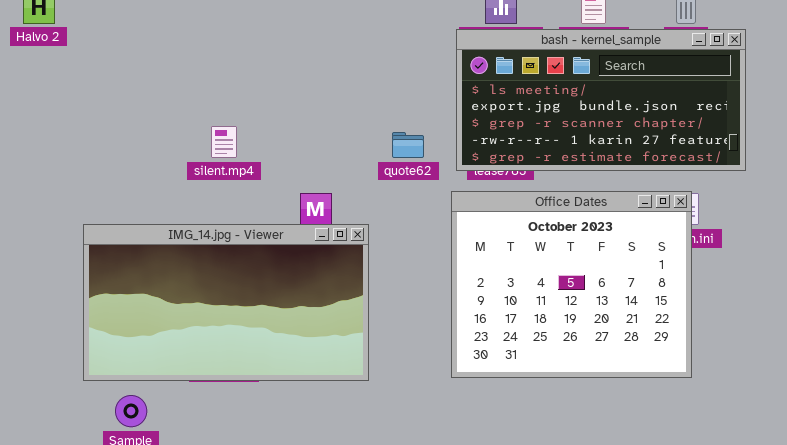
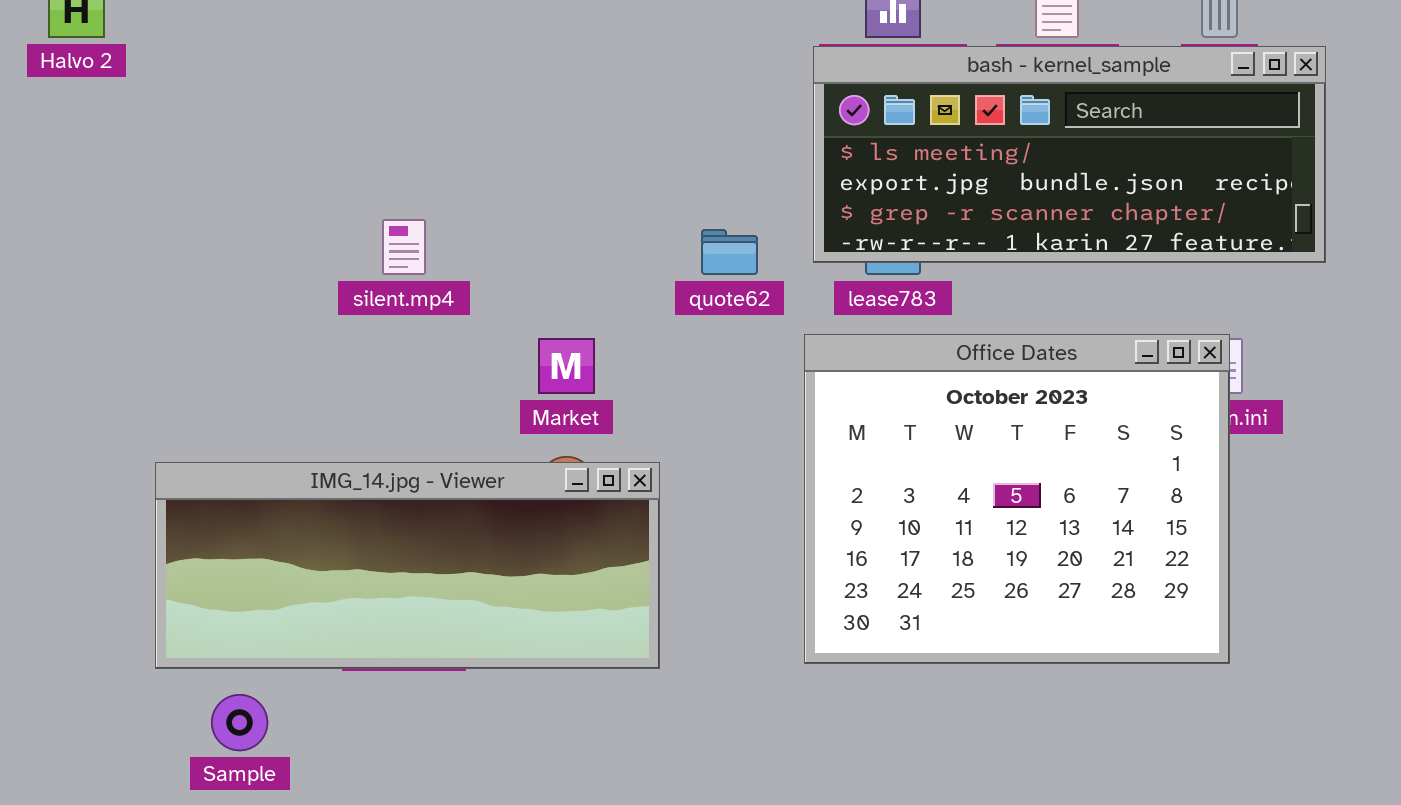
bash - kernel_sample: [456,29,746,171] -> [813,46,1326,263], resized
IMG_14.jpg - Viewer: [83,224,369,381] -> [155,462,660,669], resized

